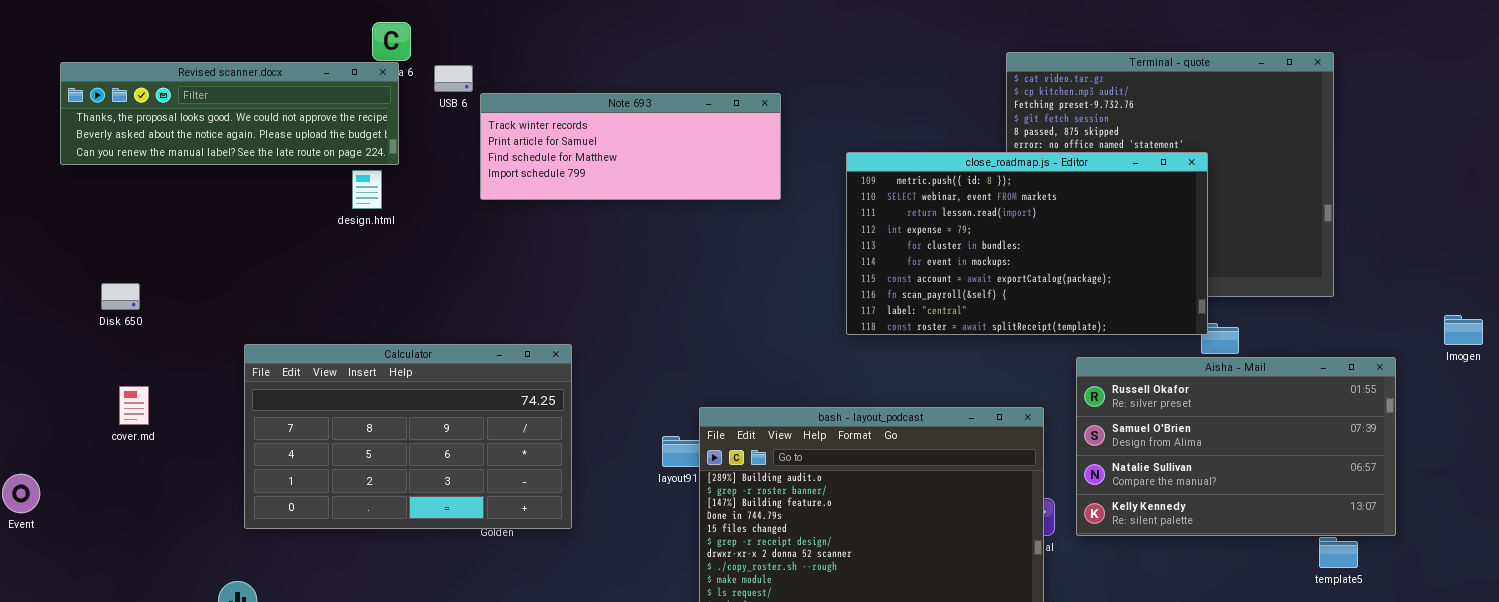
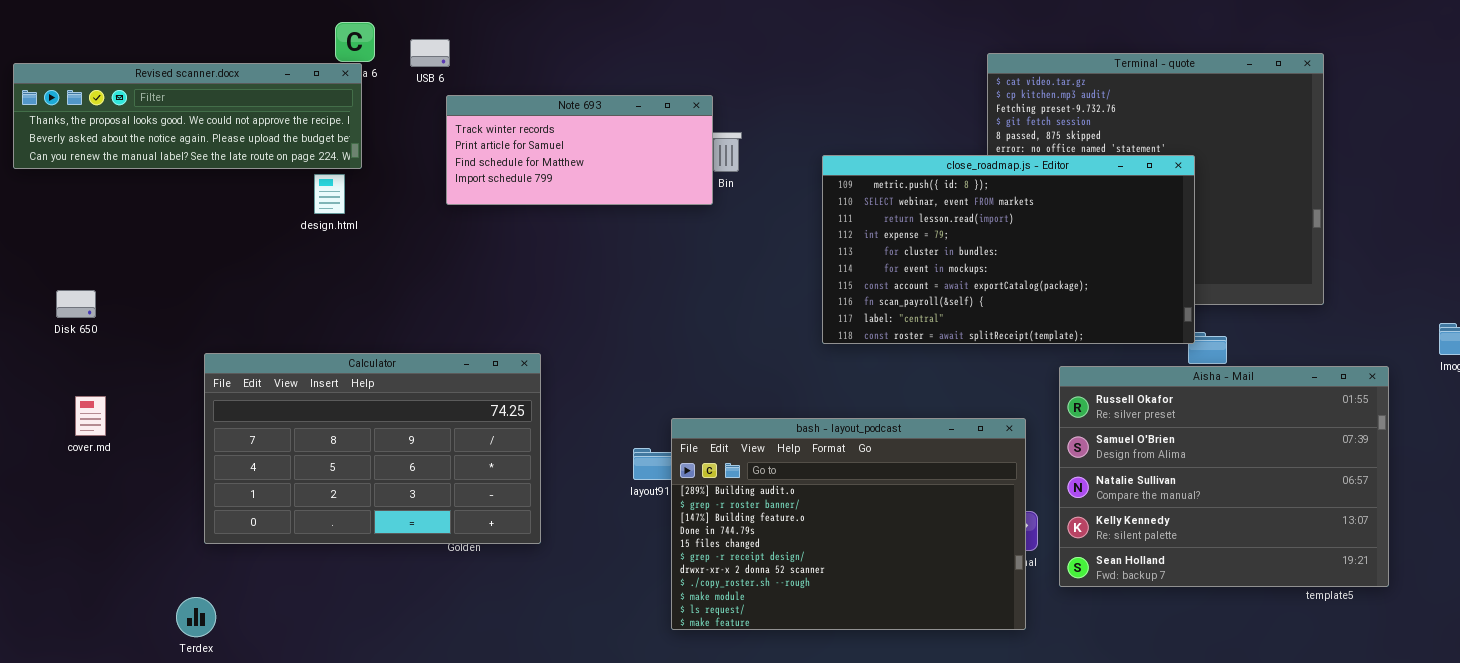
USB 6: [434,65,473,92] -> [410,39,450,67], moved
Note 693: [480,93,781,200] -> [446,95,713,205], resized
Aisha - Mail: [1076,357,1396,536] -> [1059,366,1389,587], resized

